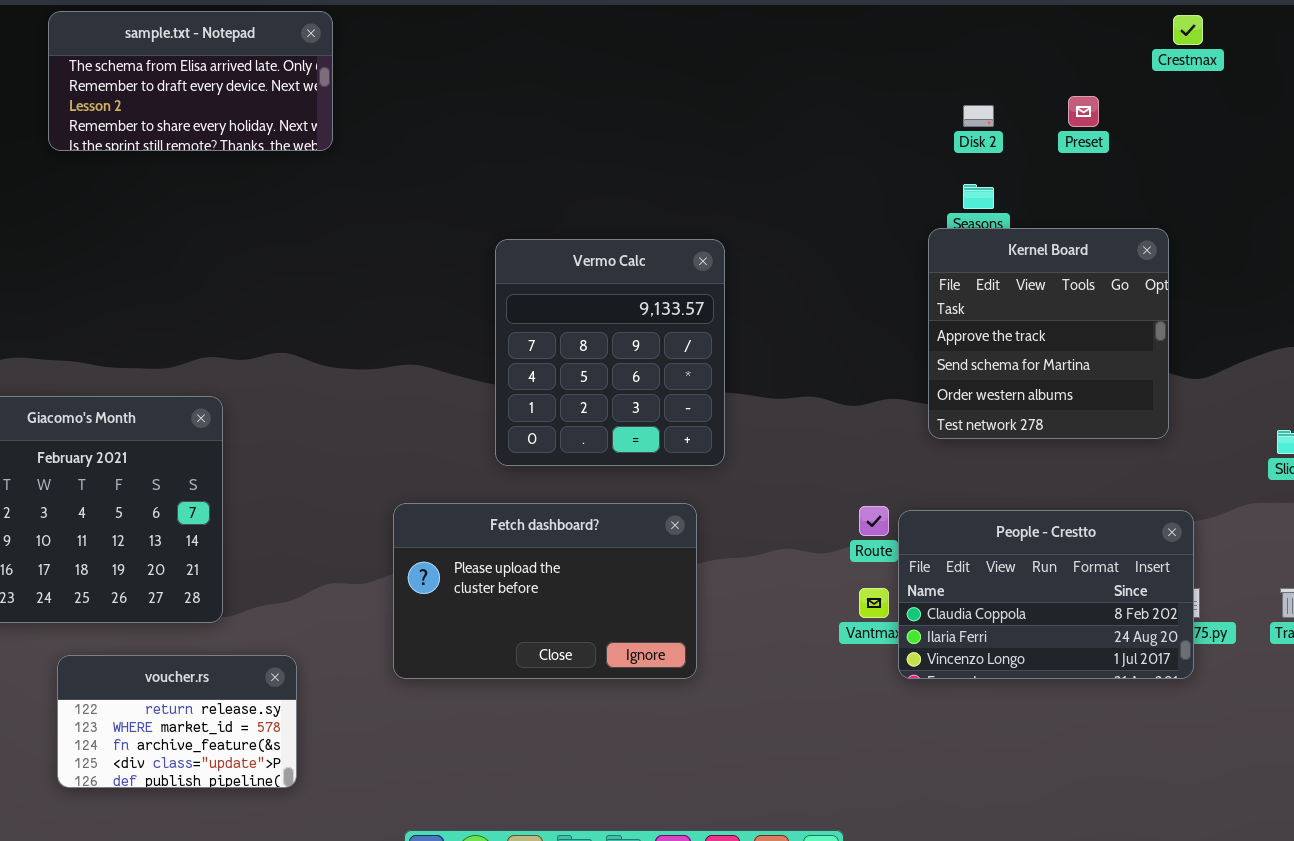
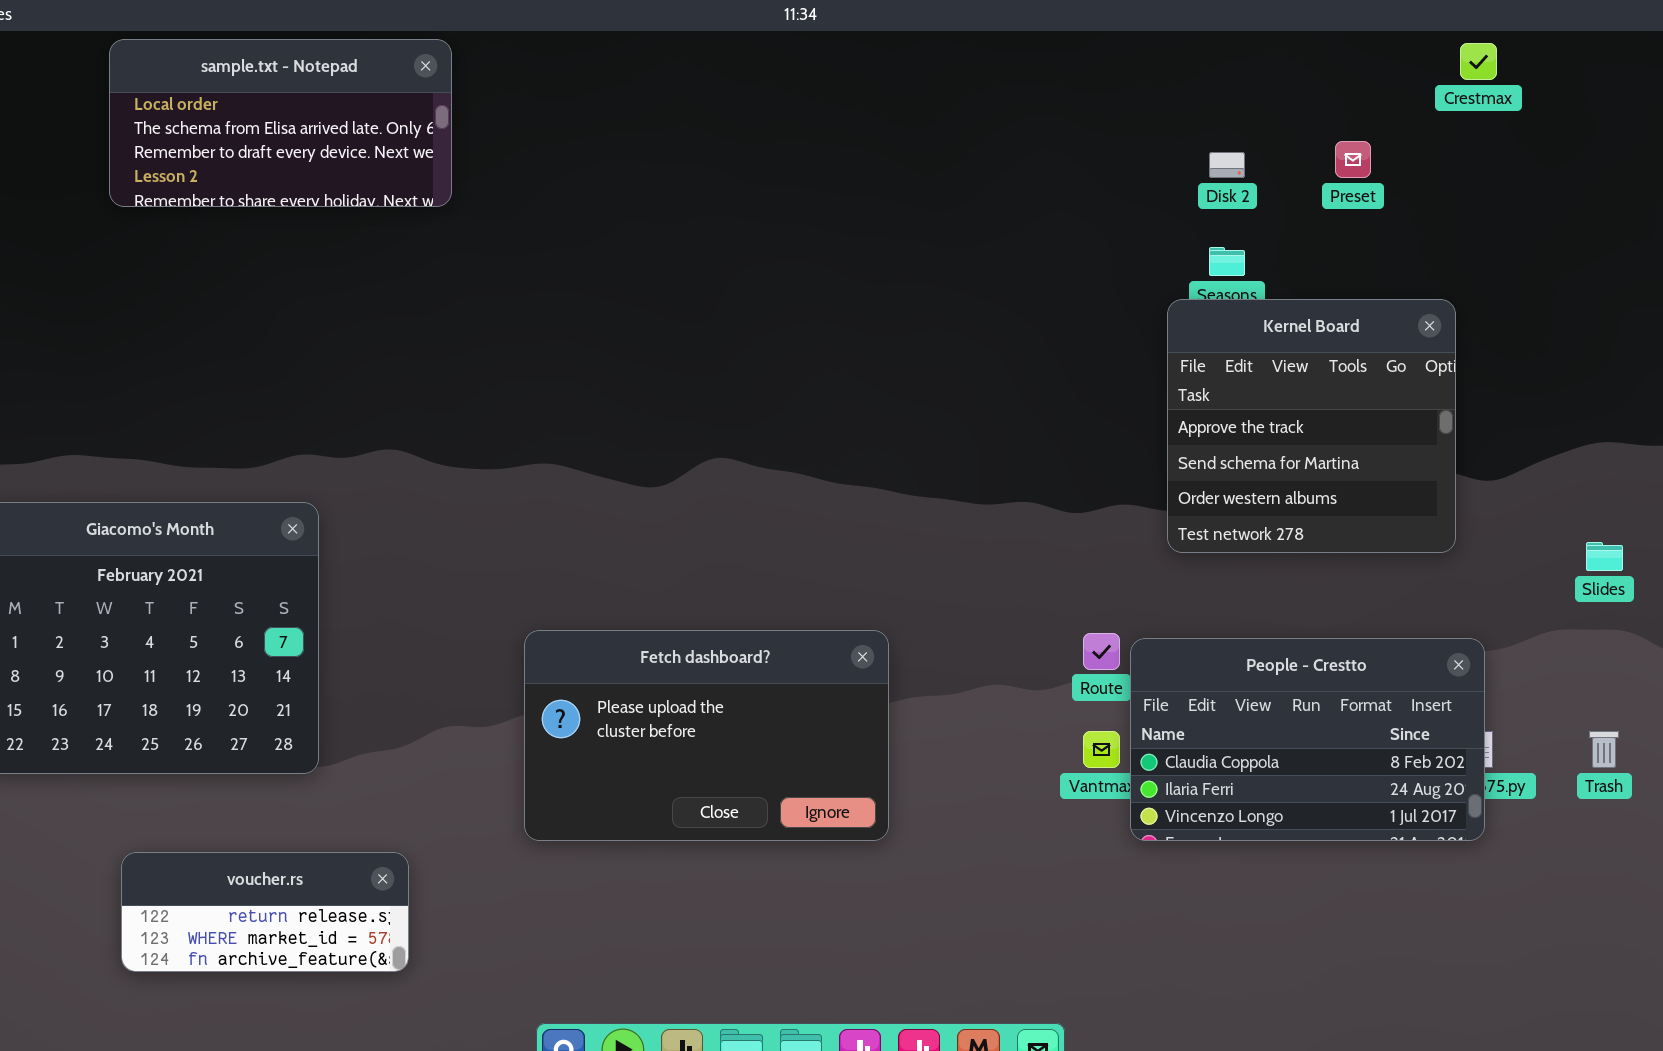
sample.txt - Notepad: [48,11,333,151] -> [109,39,452,207], scrolled up 1 row
Vermo Calc: [495,239,725,466] -> none, closed
voucher.rs: [57,655,297,788] -> [121,852,409,972], resized

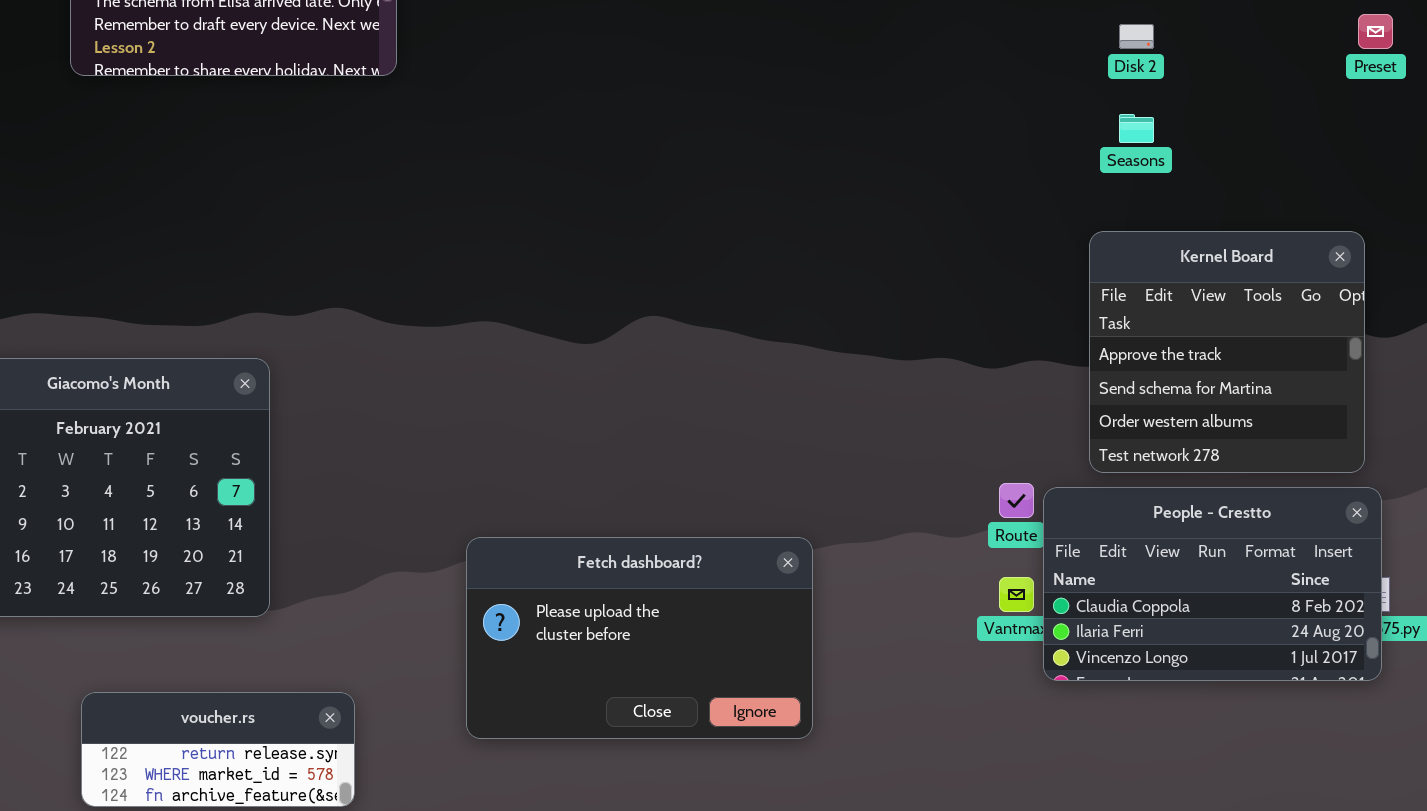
Preset: [1335,141,1371,178] -> [1358,14,1393,49], moved
Kernel Board: [1167,299,1456,553] -> [1089,231,1365,473], moved
Fetch dashboard?: [524,630,889,841] -> [466,537,813,739], moved

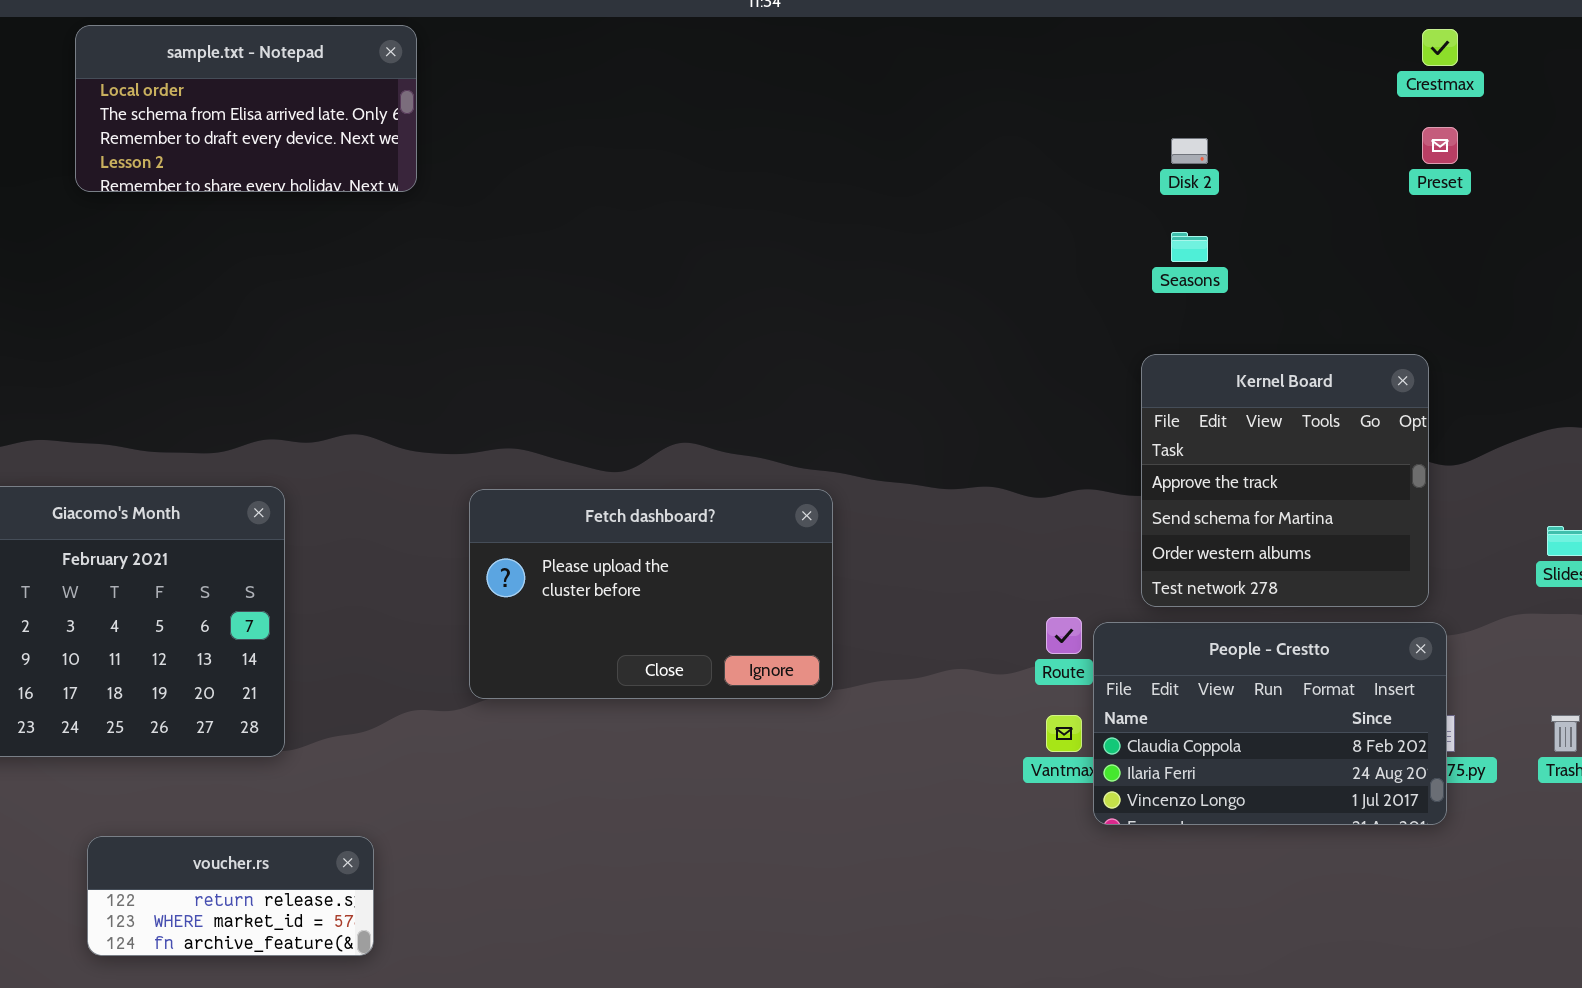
Fetch dashboard?: [466,537,813,739] -> [469,489,833,699], moved

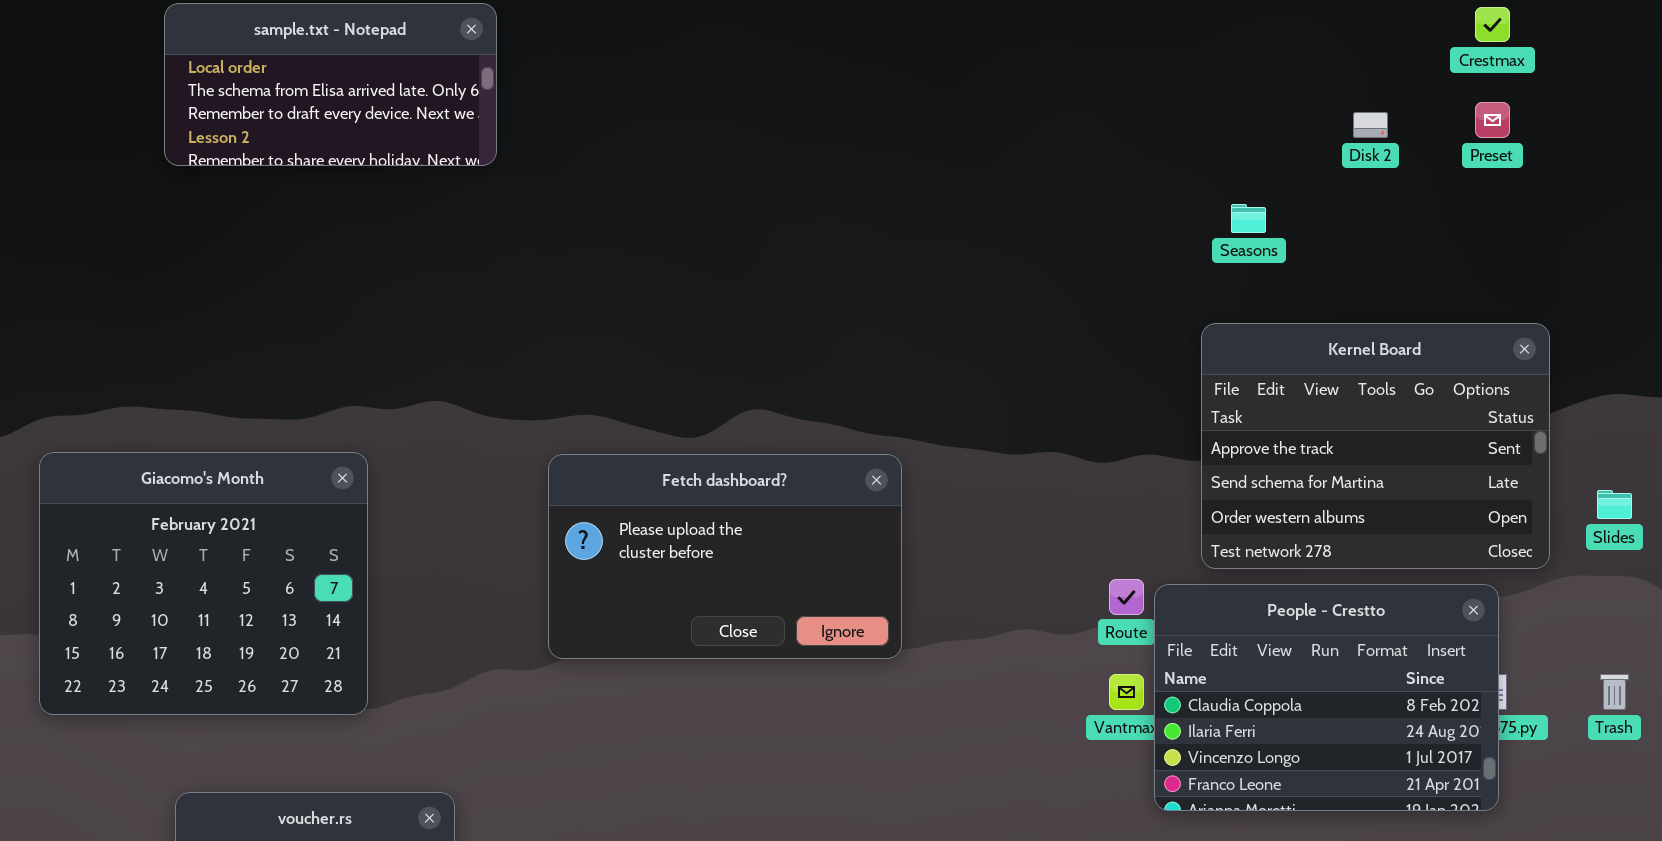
Disk 2: [1171,138,1208,164] -> [1353,112,1388,138], moved
Kernel Board: [1141,354,1429,607] -> [1201,323,1550,569], resized
People - Crestto: [1093,622,1447,825] -> [1154,584,1499,811], resized

